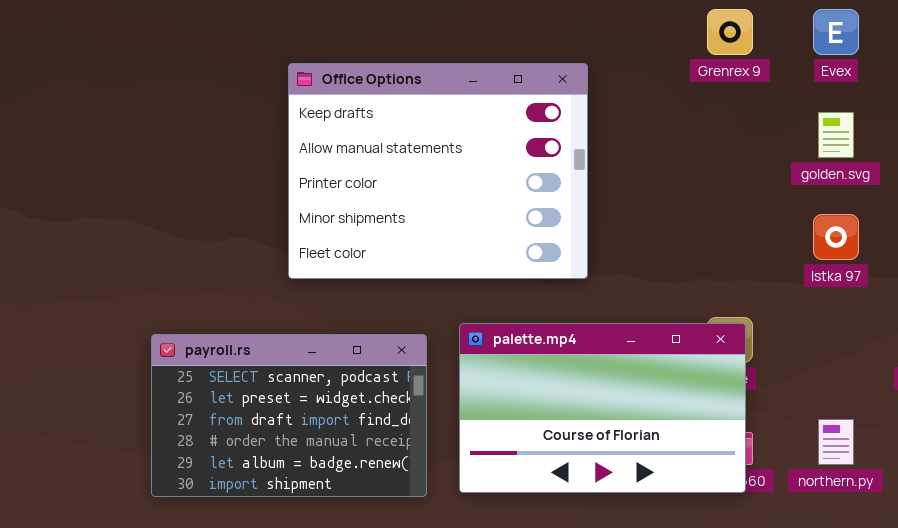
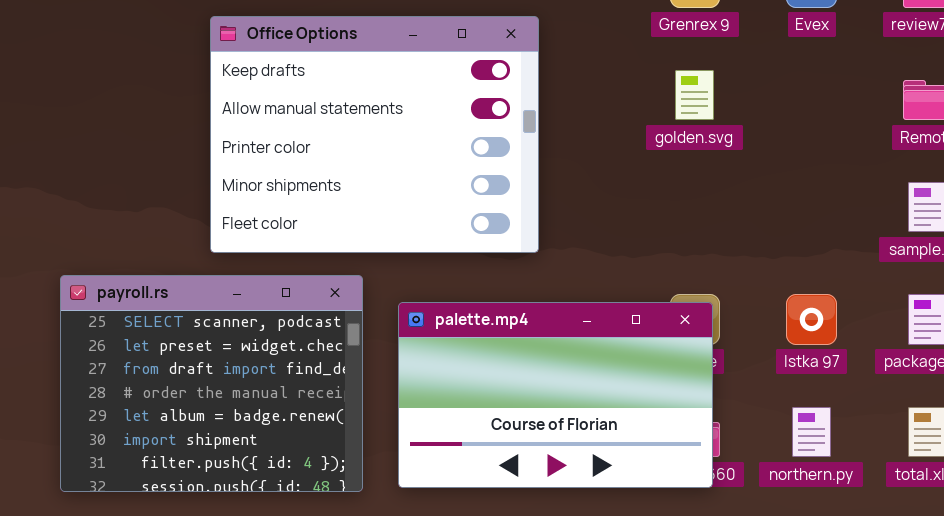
golden.svg: [818,112,854,158] -> [675,70,714,120], moved
Istka 97: [813,214,859,260] -> [786,294,837,345], moved
payroll.rs: [151,334,427,497] -> [60,275,363,492], resized

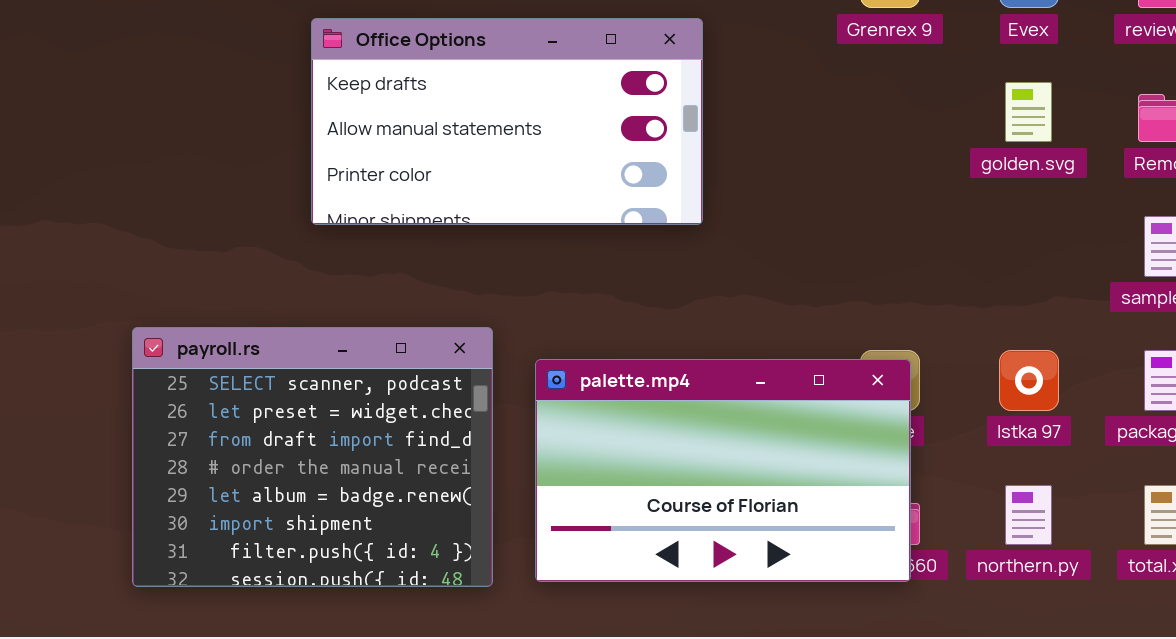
Office Options: [210,16,539,253] -> [311,18,703,225], resized
golden.svg: [675,70,714,120] -> [1005,82,1052,142], moved

